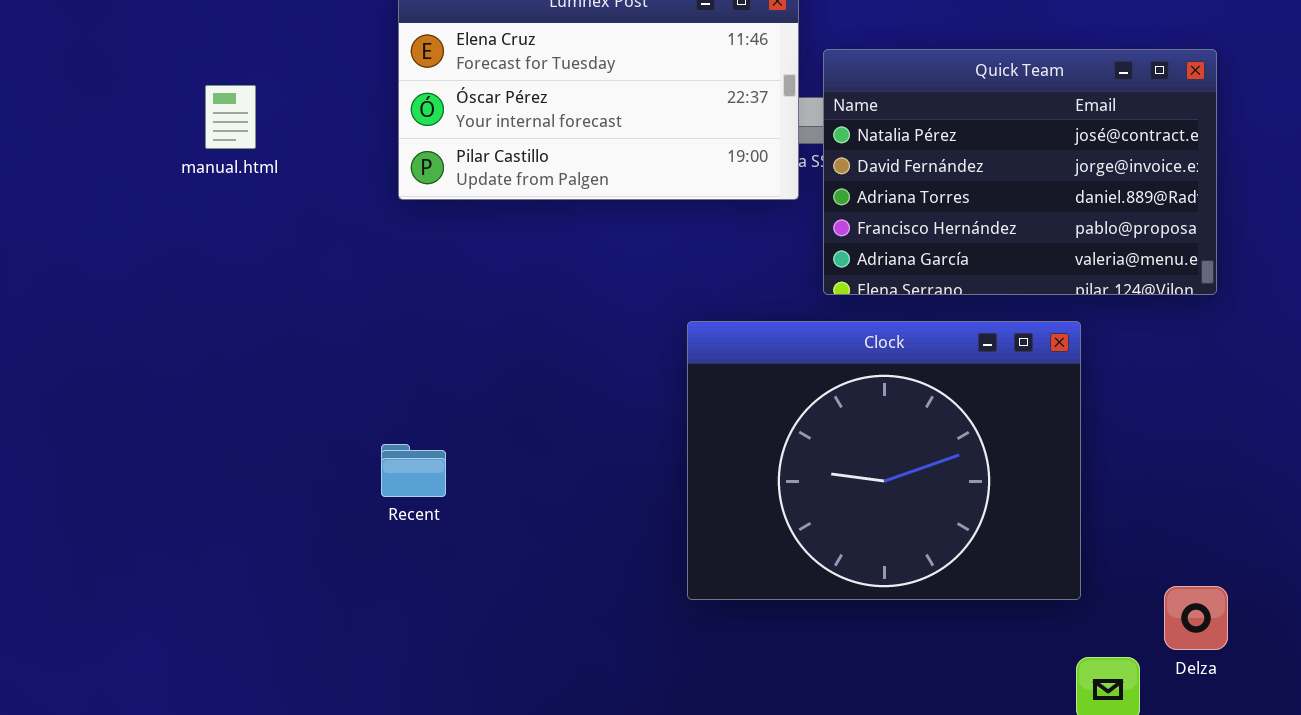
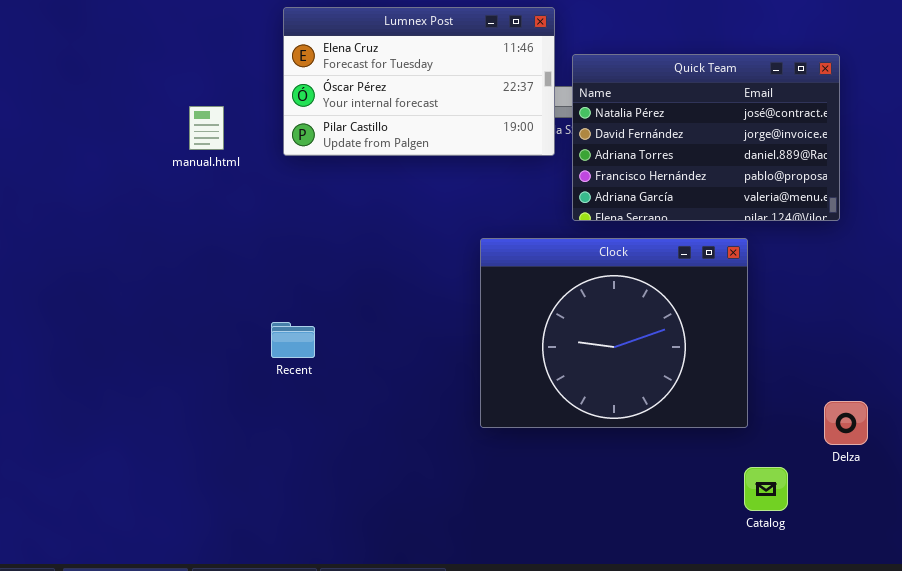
manual.html: [205,85,256,149] -> [189,106,224,150], moved
Delza: [1164,586,1228,650] -> [824,401,868,445], moved

